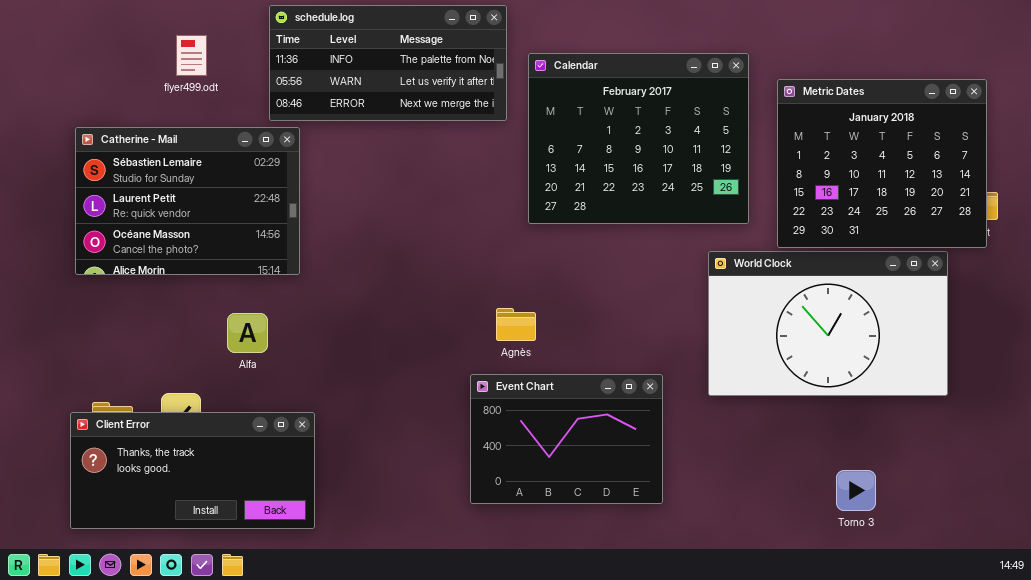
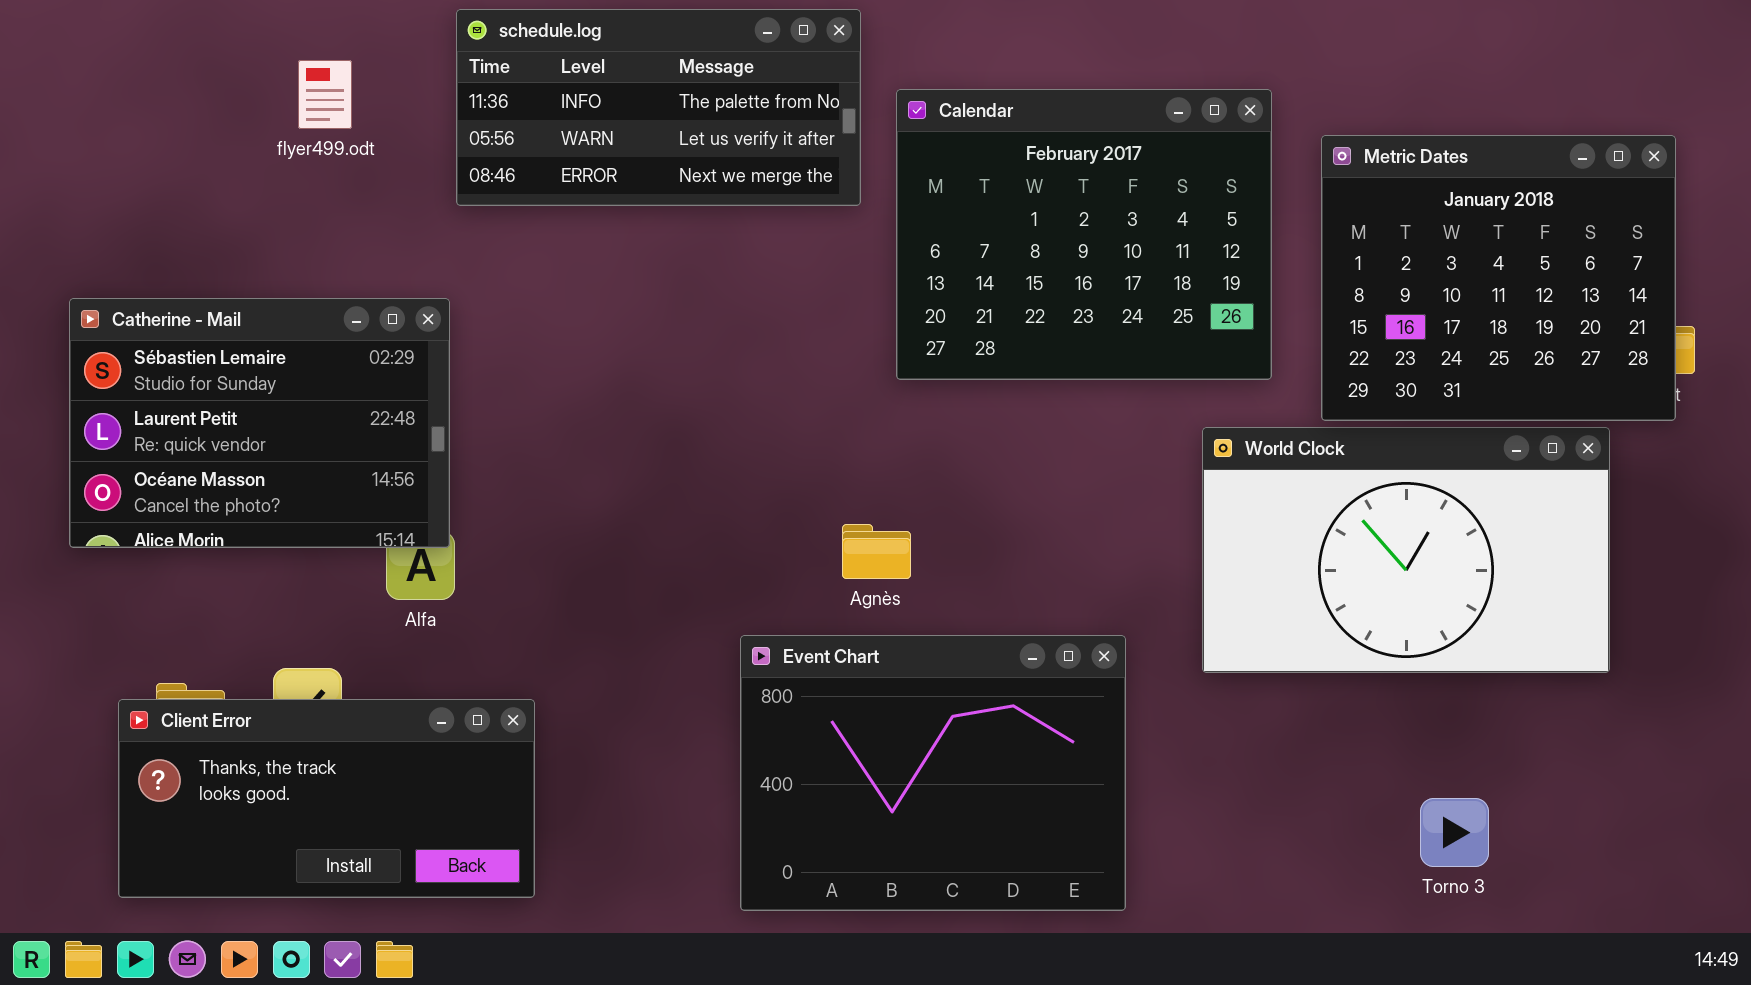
Catherine - Mail: [75,127,300,275] -> [69,298,450,548], moved
Event Chart: [470,374,663,504] -> [740,635,1126,911], resized

